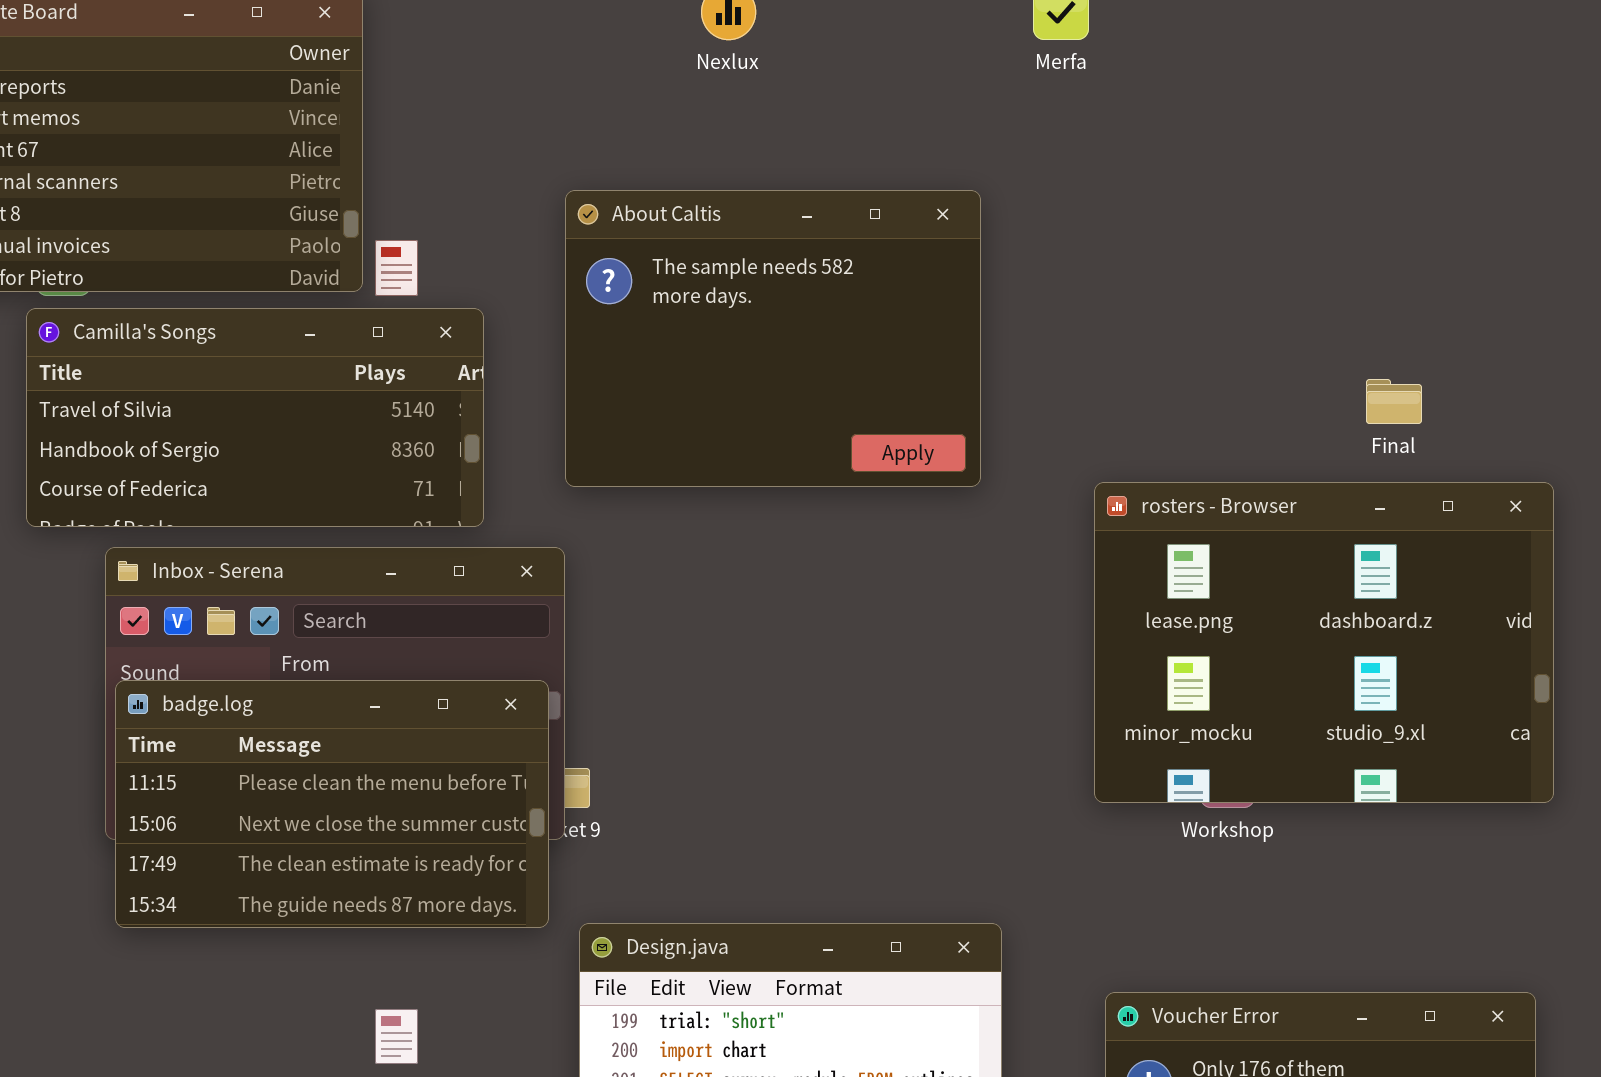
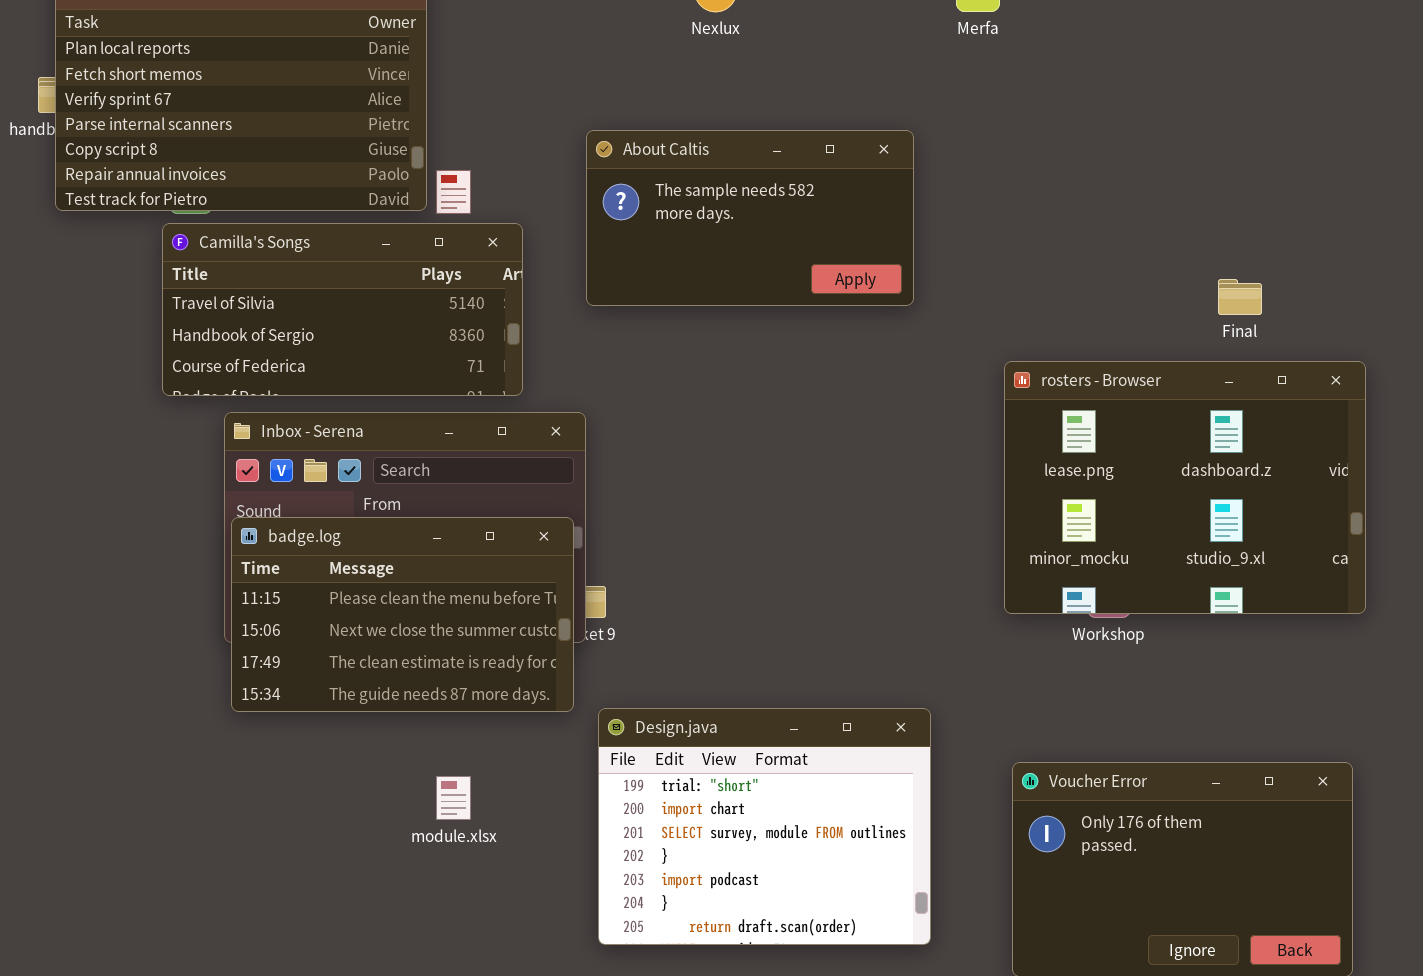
About Caltis: [565,190,981,487] -> [586,130,914,306], resized

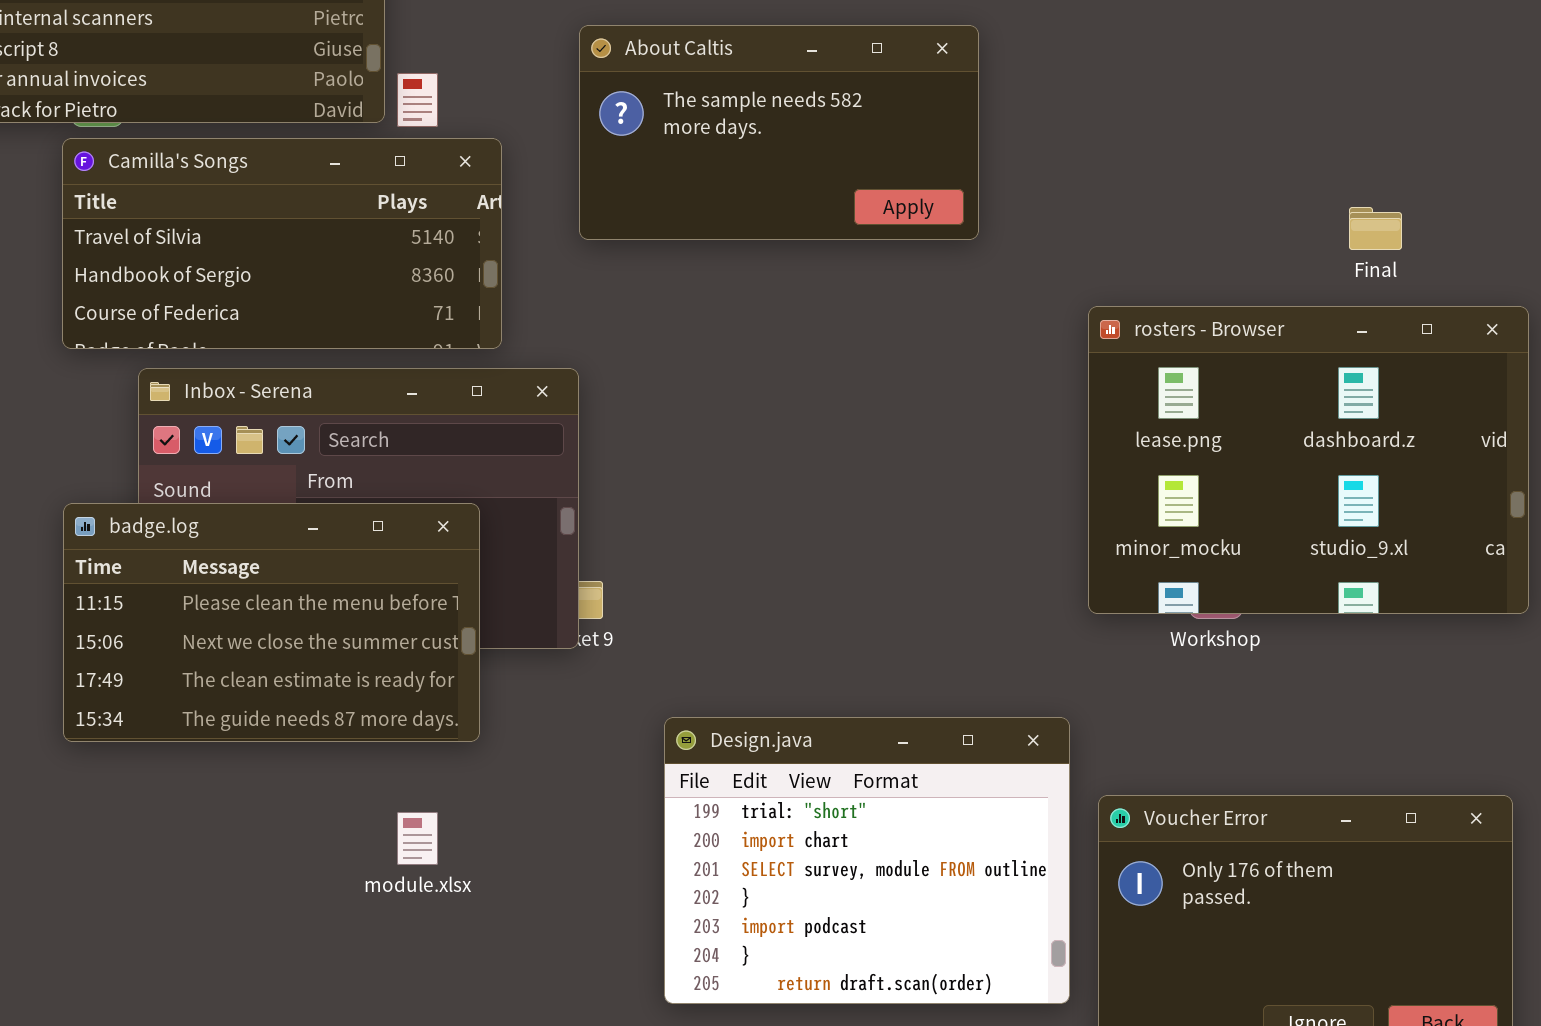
badge.log: [231,517,574,712] -> [63,503,480,742], moved
Design.java: [598,708,931,945] -> [664,717,1070,1004], moved

